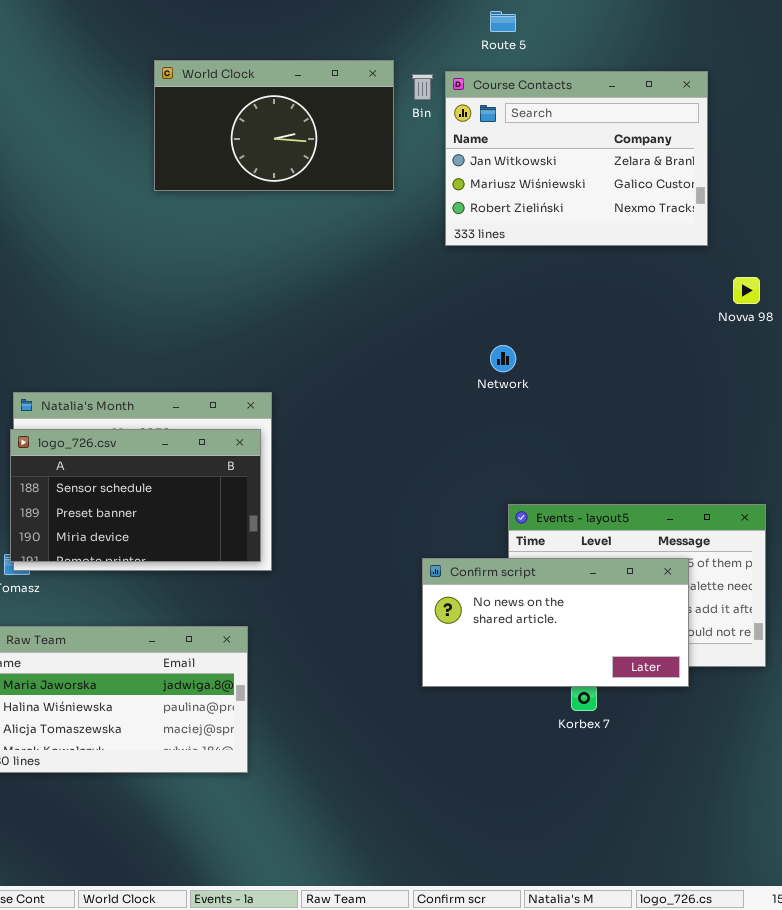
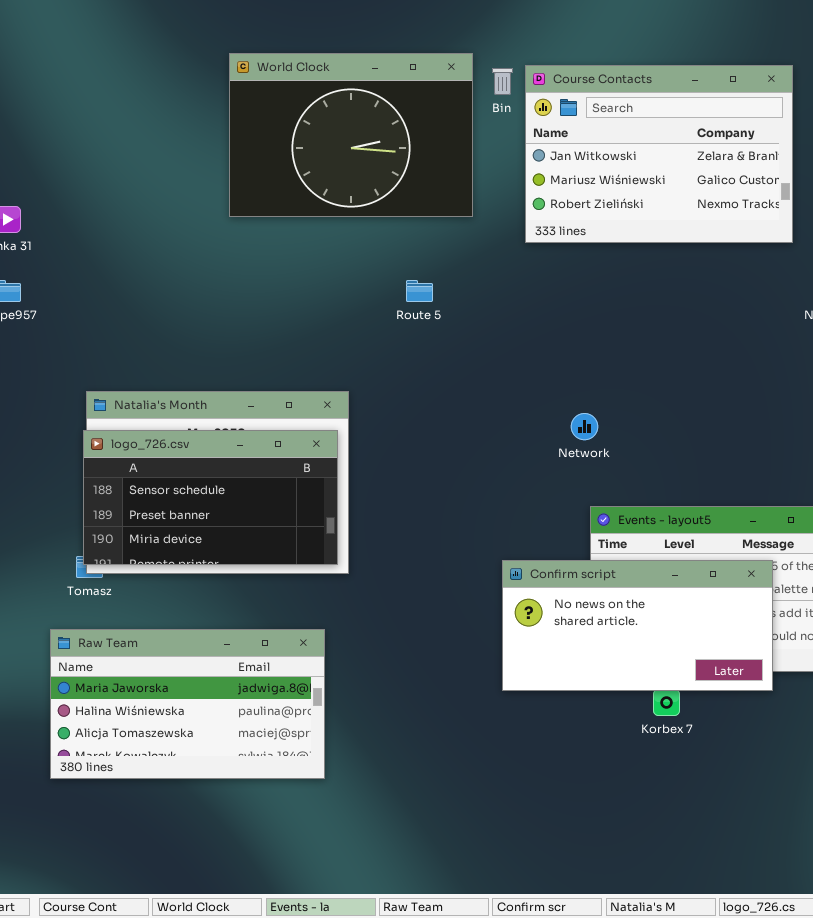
Route 5: [490,11,516,32] -> [406,280,433,302], moved
World Clock: [154,60,394,191] -> [229,53,473,217], resized
Network: [490,345,516,372] -> [571,413,598,440], moved

